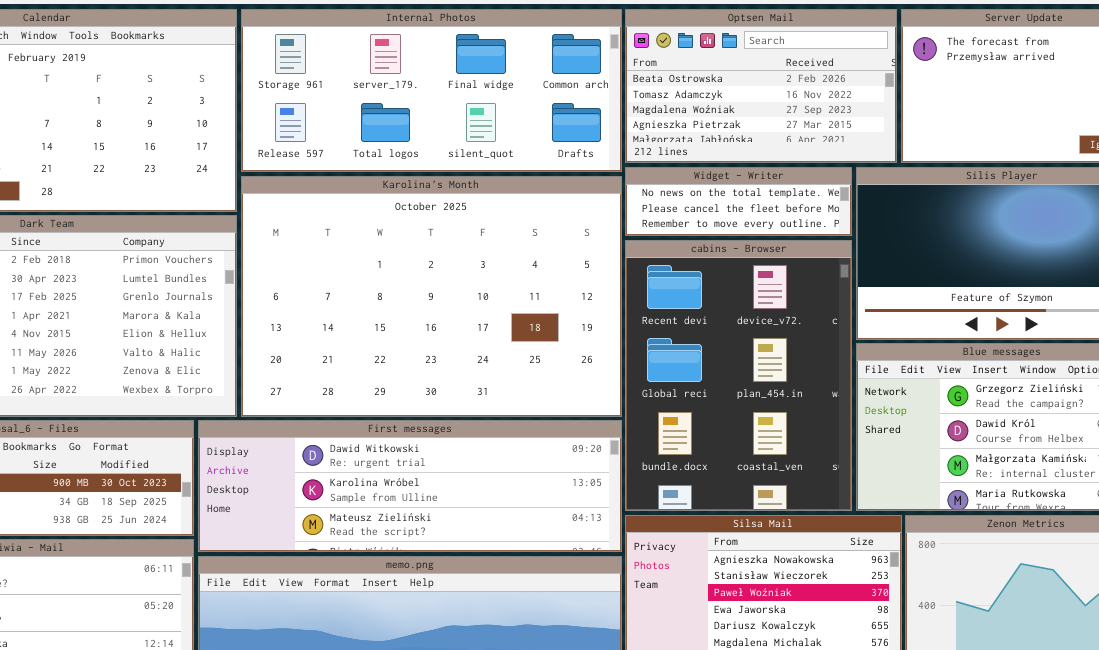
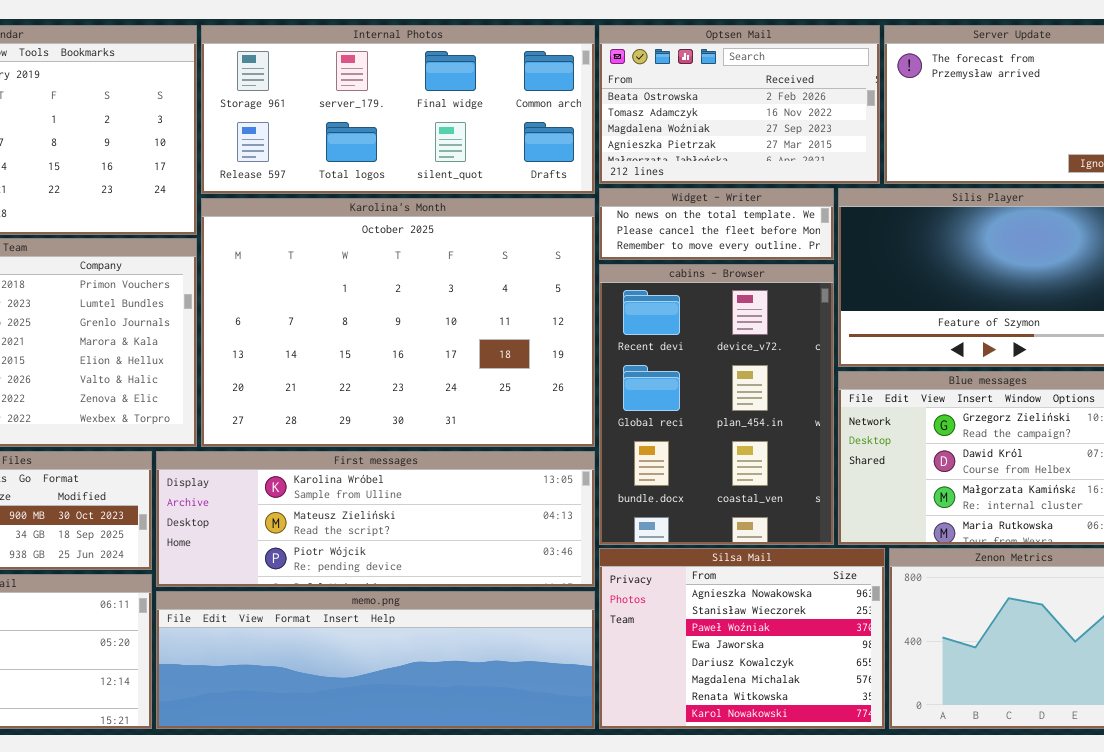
First messages: [198,420,622,552] -> [156,451,595,587], scrolled down 1 row

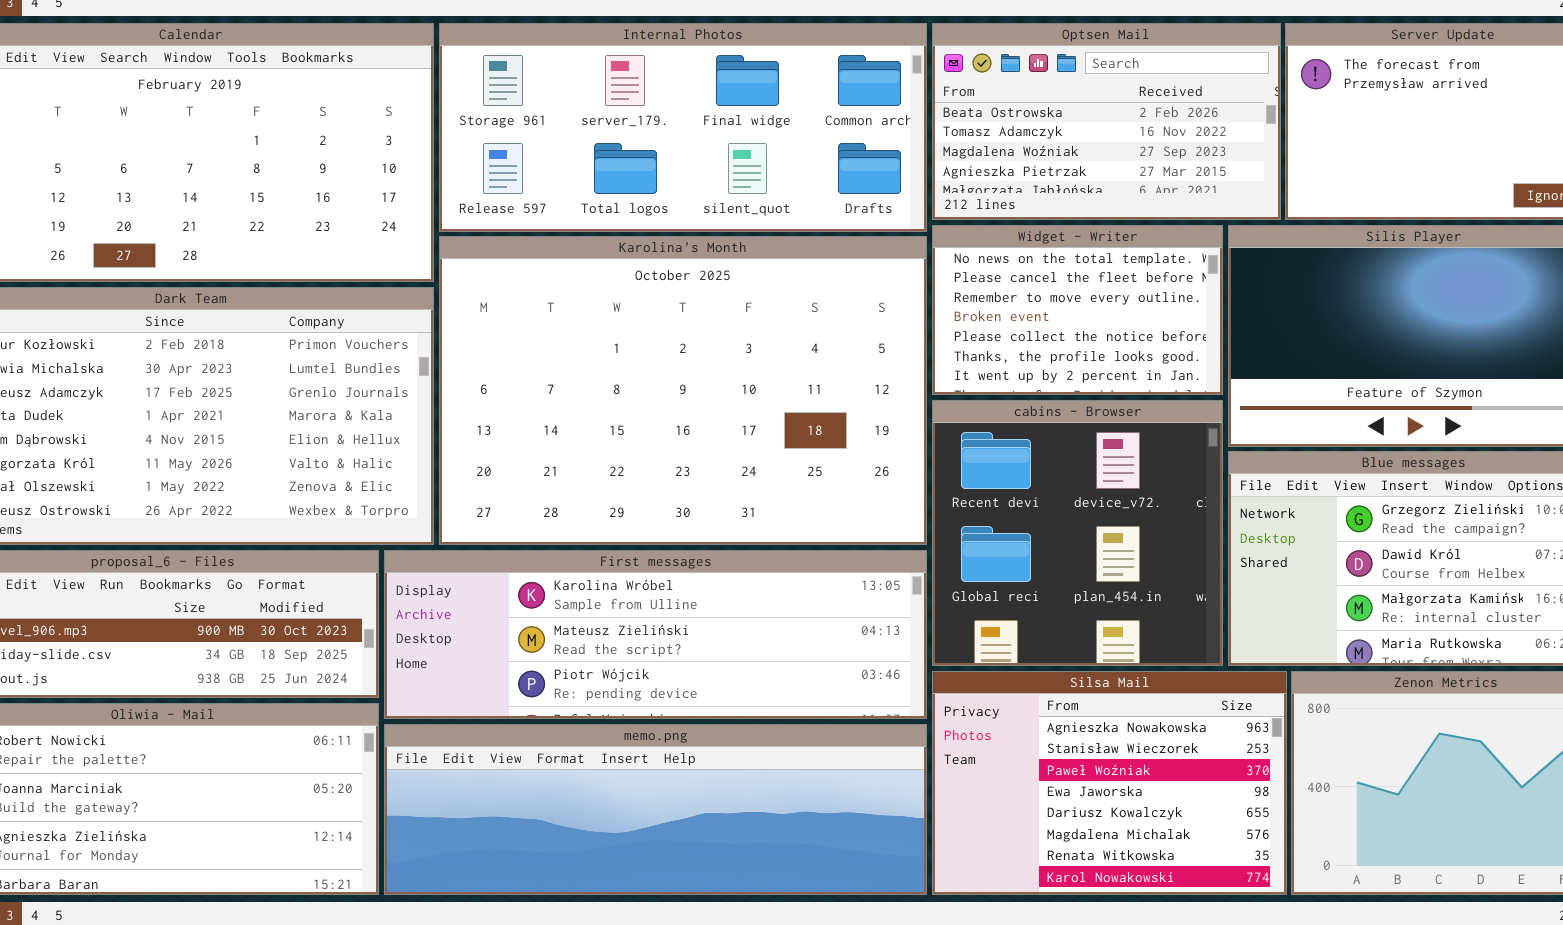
Widget - Writer: [599,188,834,260] -> [932,225,1223,395], resized
cabins - Browser: [599,264,834,545] -> [932,400,1223,666], resized

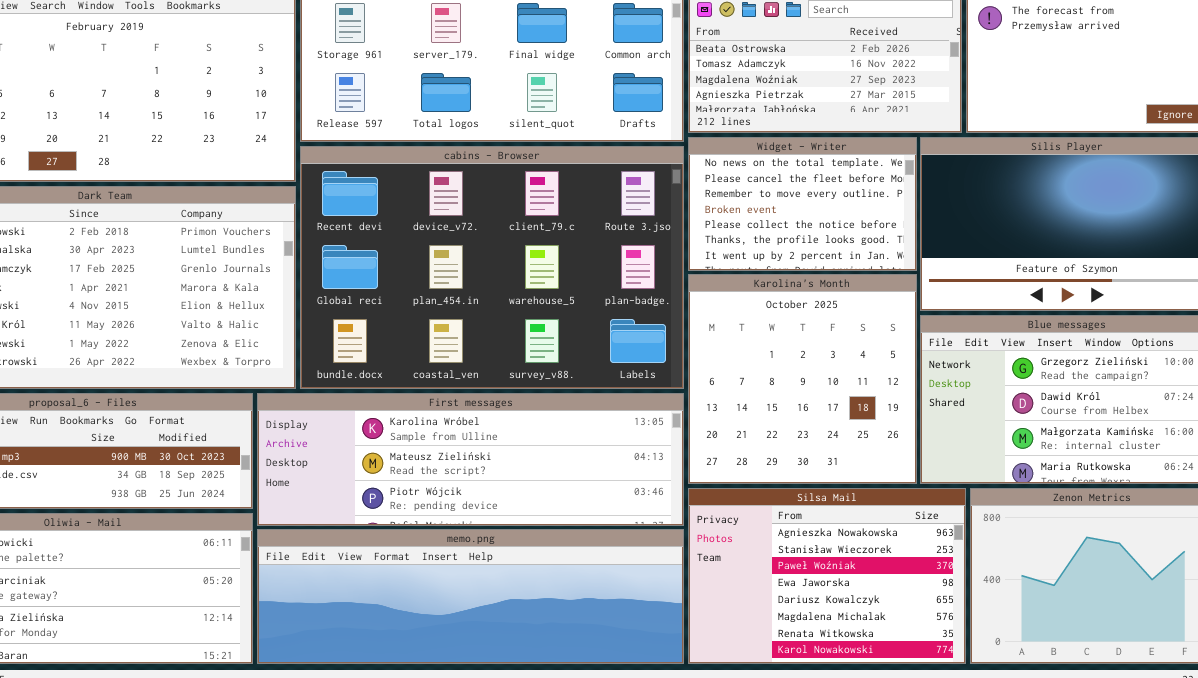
Karolina's Month: [439,236,927,545] -> [688,274,917,484], moved, resized
cabins - Browser: [932,400,1223,666] -> [300,146,684,389], moved, resized

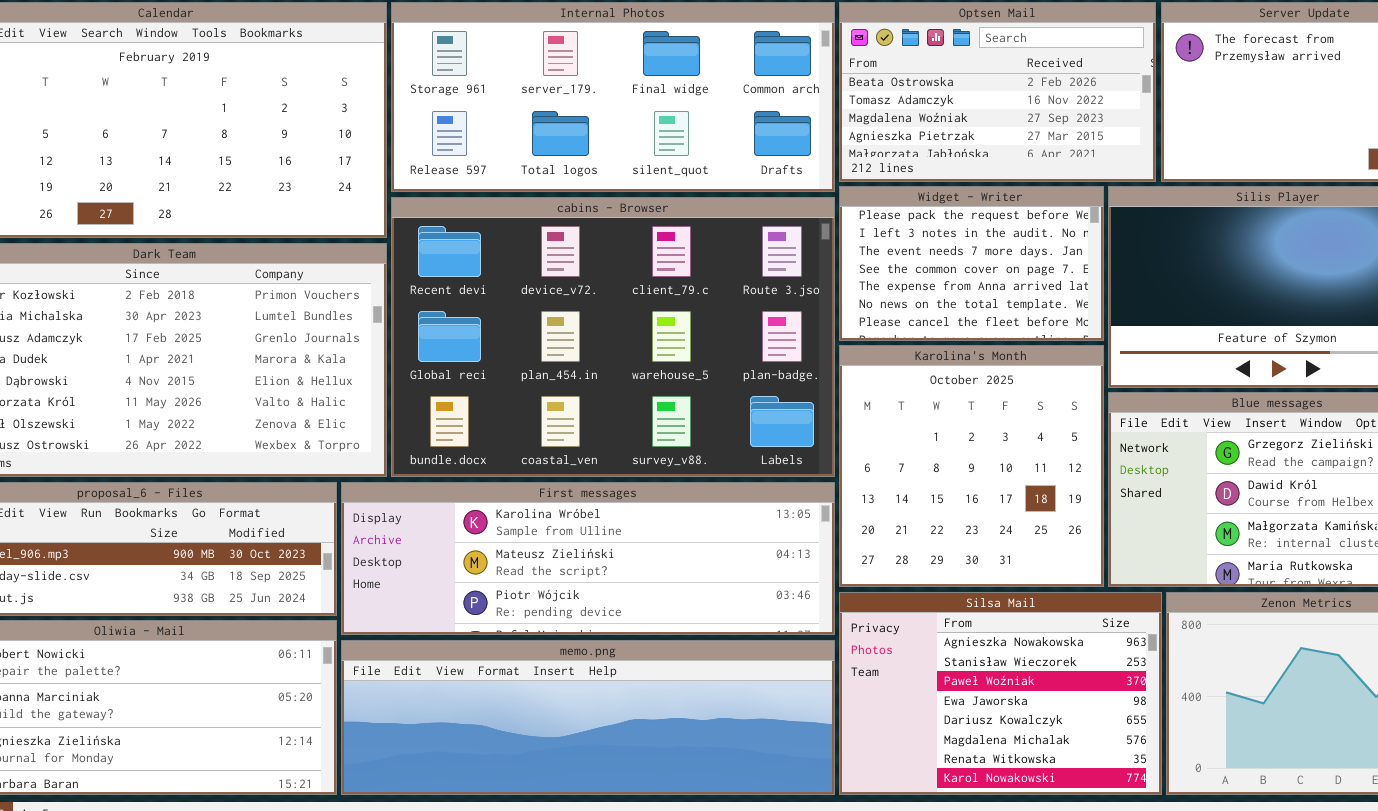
Widget - Writer: [688,137,917,271] -> [839,186,1104,341], scrolled up 5 rows

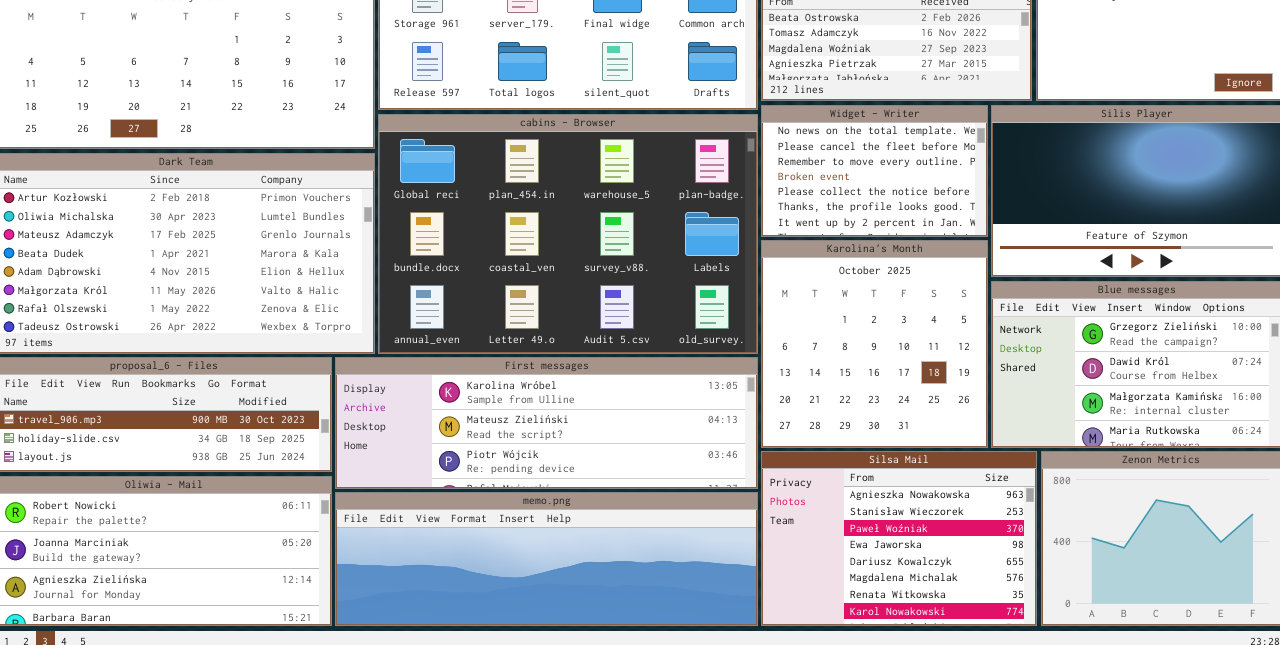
Widget - Writer: [839,186,1104,341] -> [761,105,988,237], scrolled down 5 rows
cabins - Browser: [391,197,835,477] -> [378,114,758,354], scrolled down 1 row

